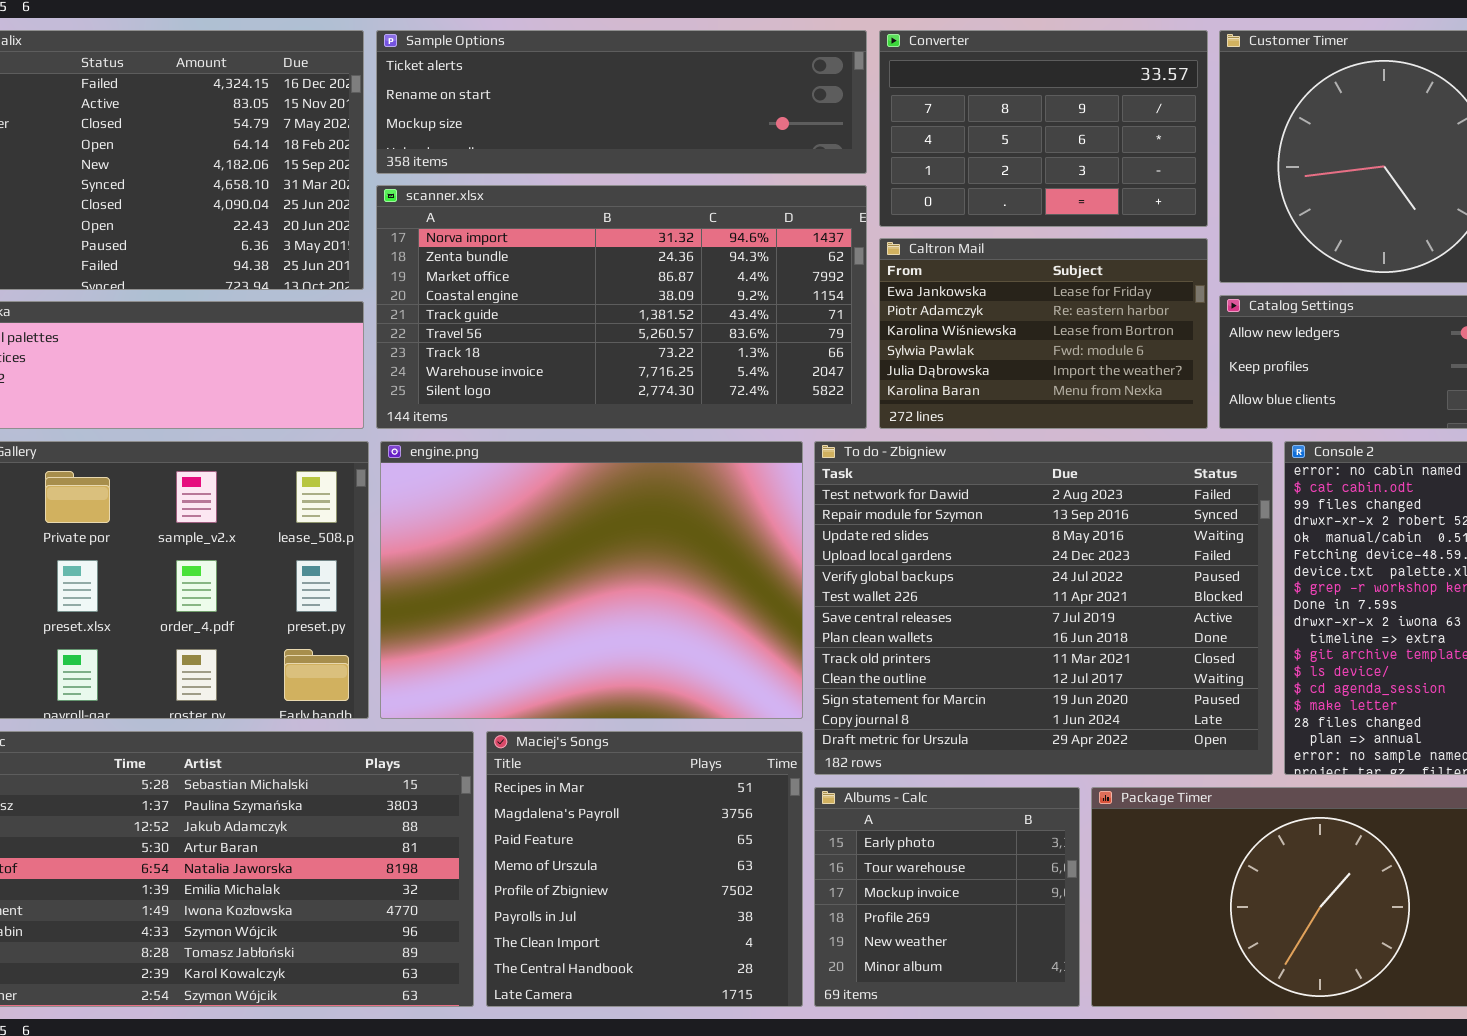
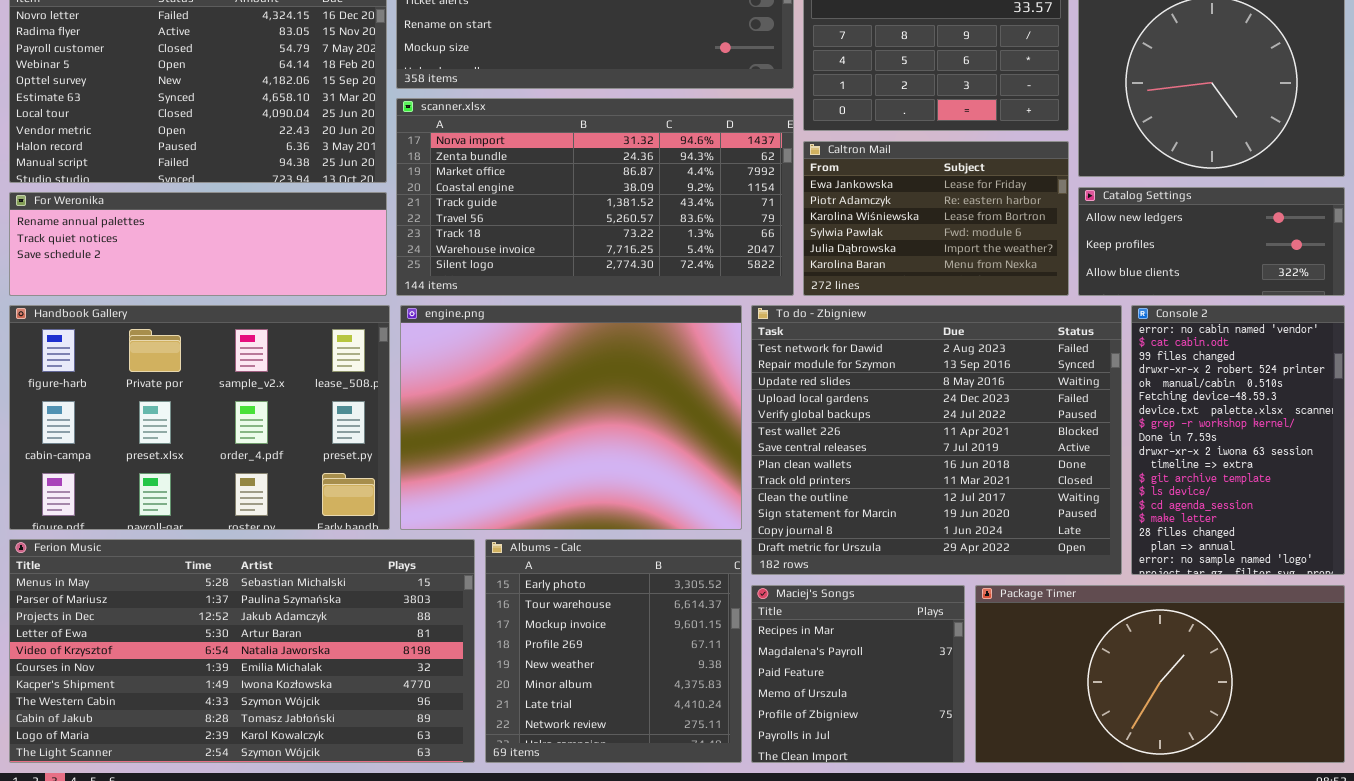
Maciej's Songs: [486,731,803,1007] -> [751,585,965,763], moved, resized
Albums - Calc: [814,787,1080,1007] -> [485,539,742,763], moved, resized

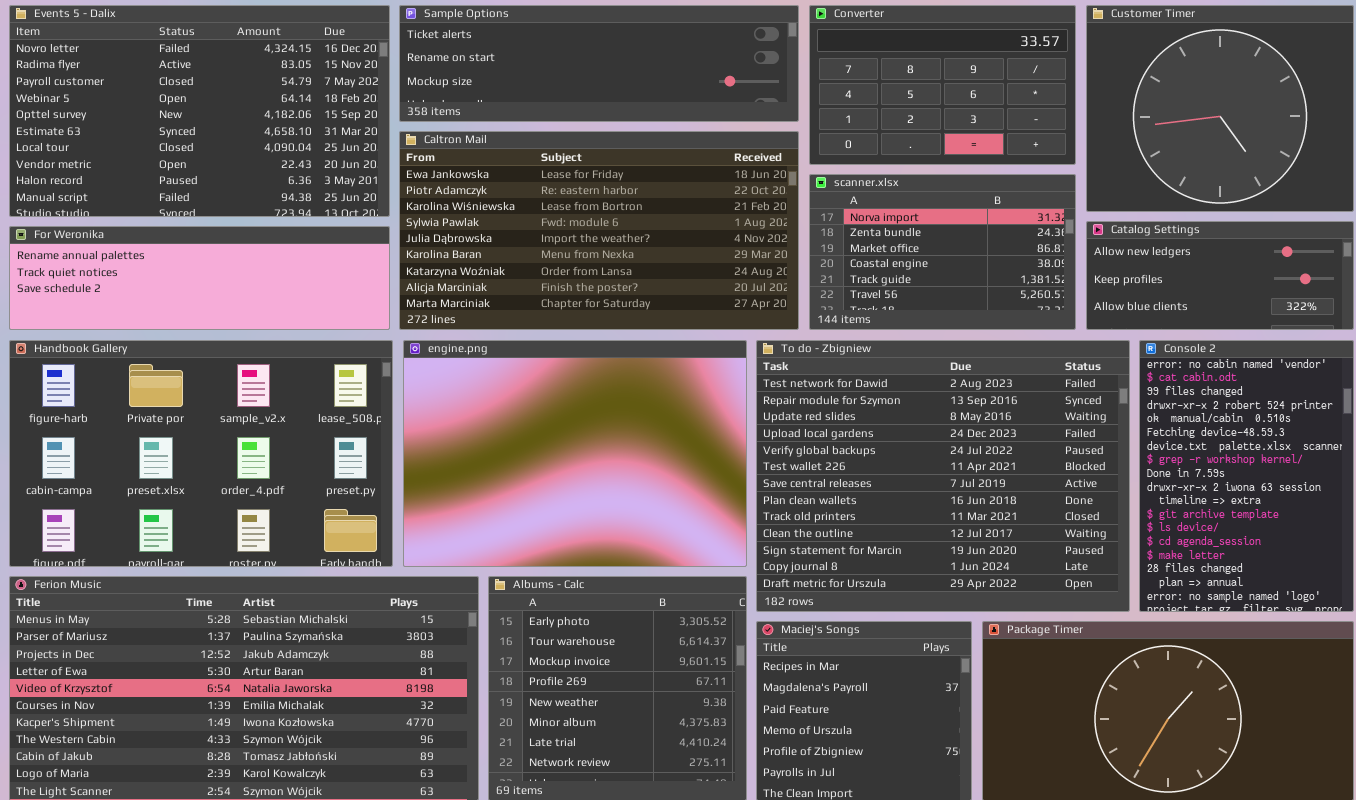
scanner.xlsx: [396,98,794,296] -> [809,174,1076,330], moved, resized
Caltron Mail: [803,141,1069,296] -> [399,131,799,330], moved, resized

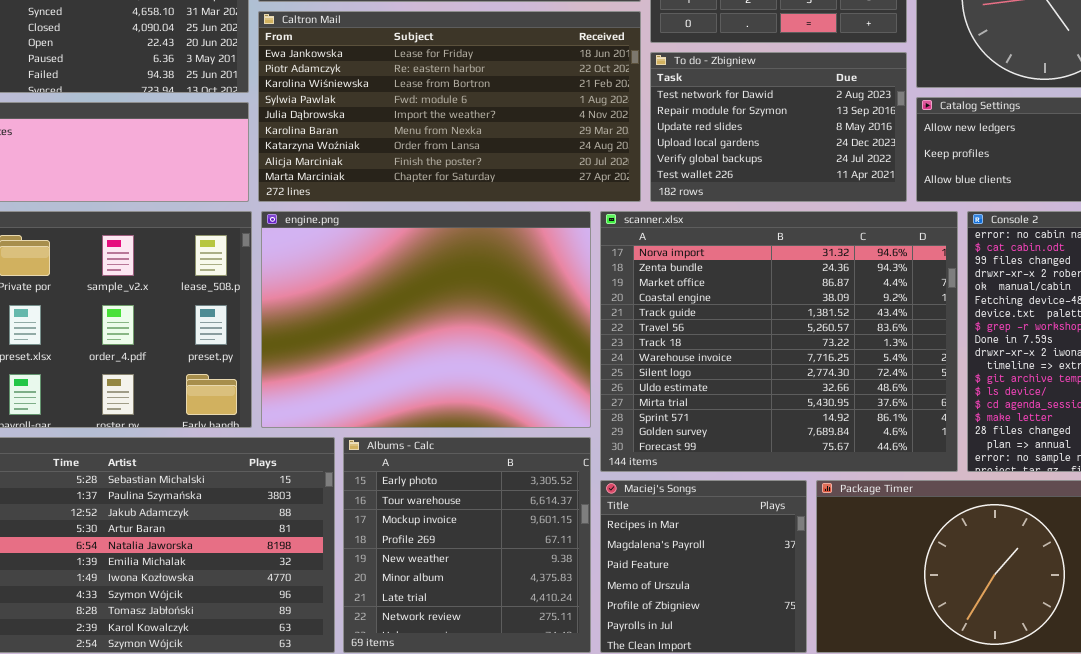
scanner.xlsx: [809,174,1076,330] -> [600,211,958,472], moved, resized
To do - Zbigniew: [756,340,1130,612] -> [650,52,907,202], moved, resized

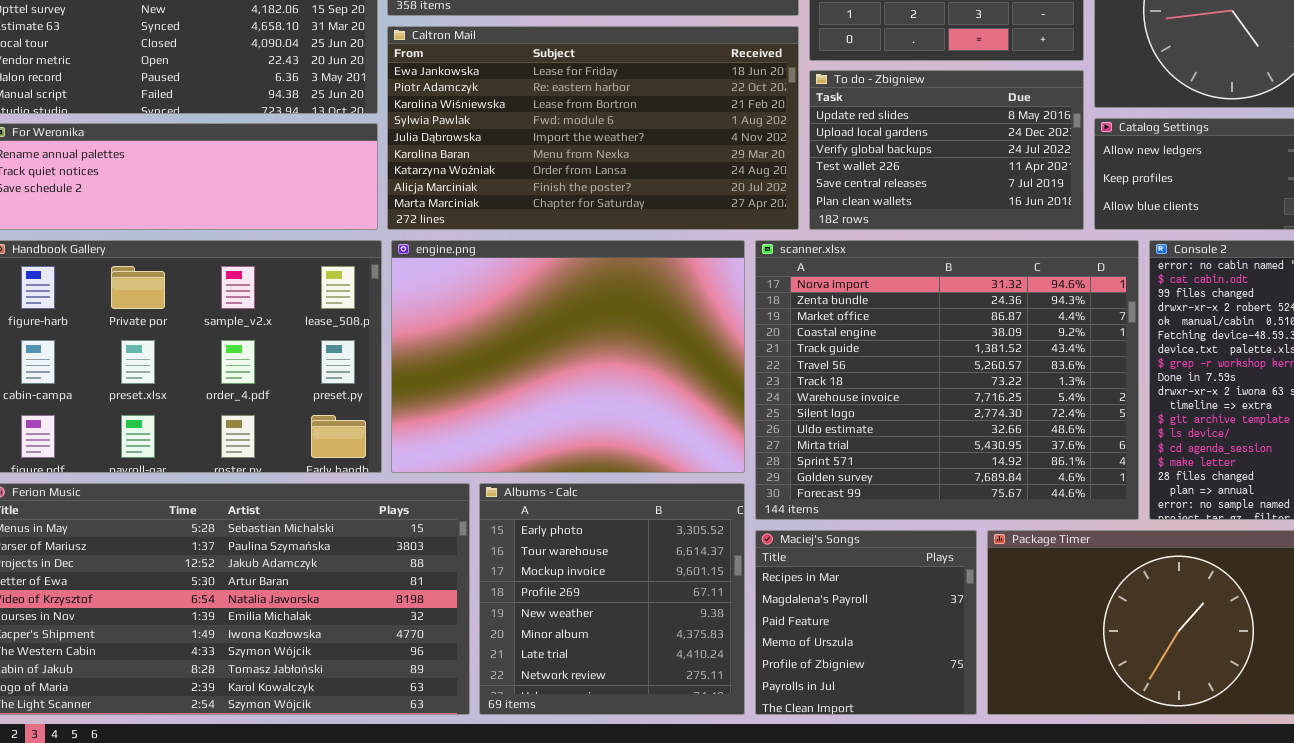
To do - Zbigniew: [650,52,907,202] -> [809,70,1084,230], scrolled down 2 rows

